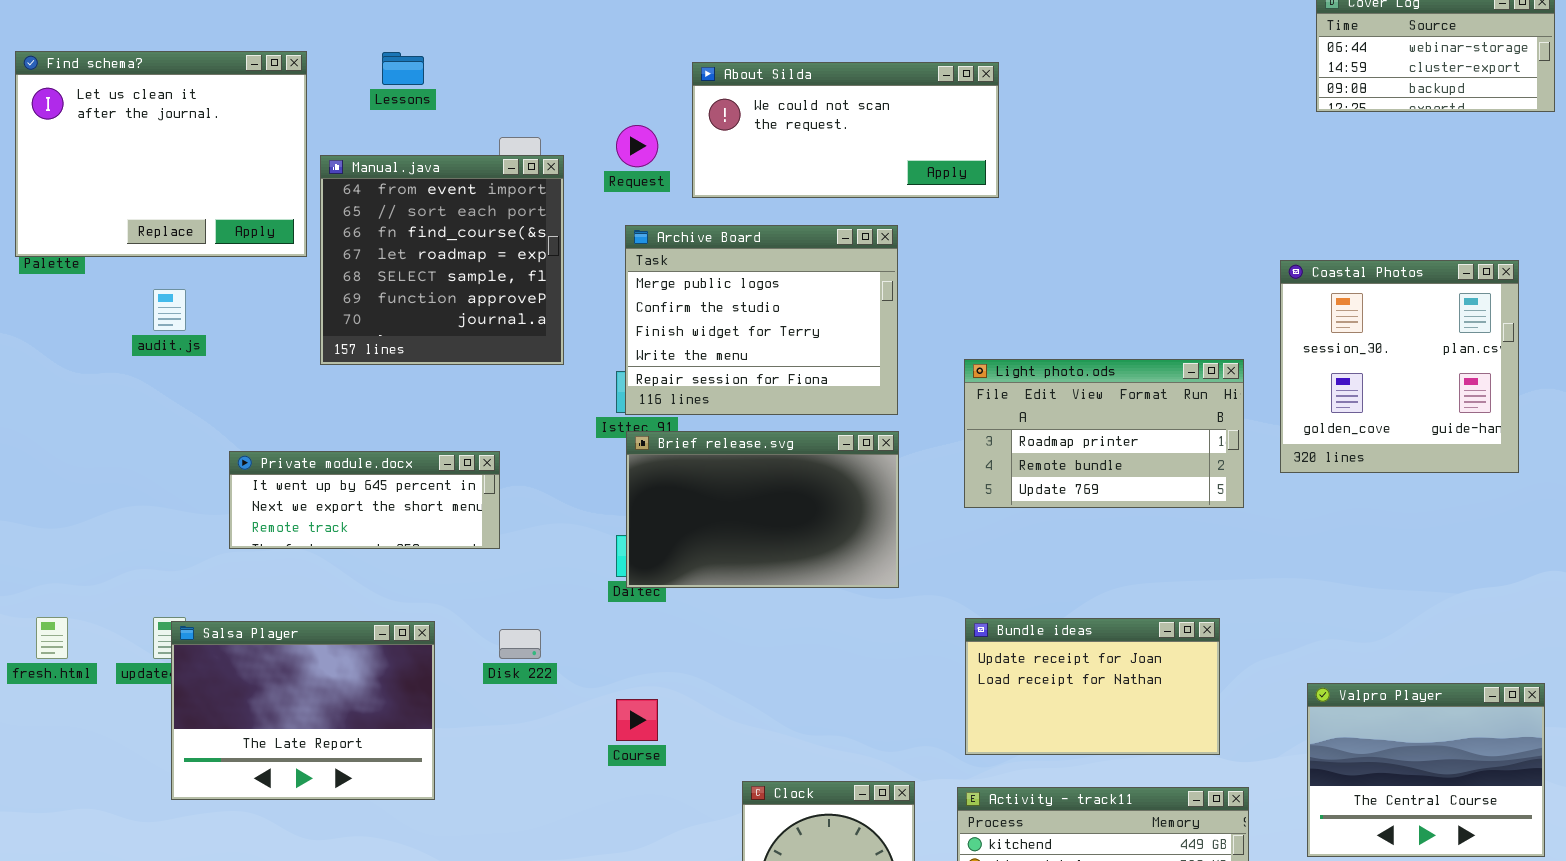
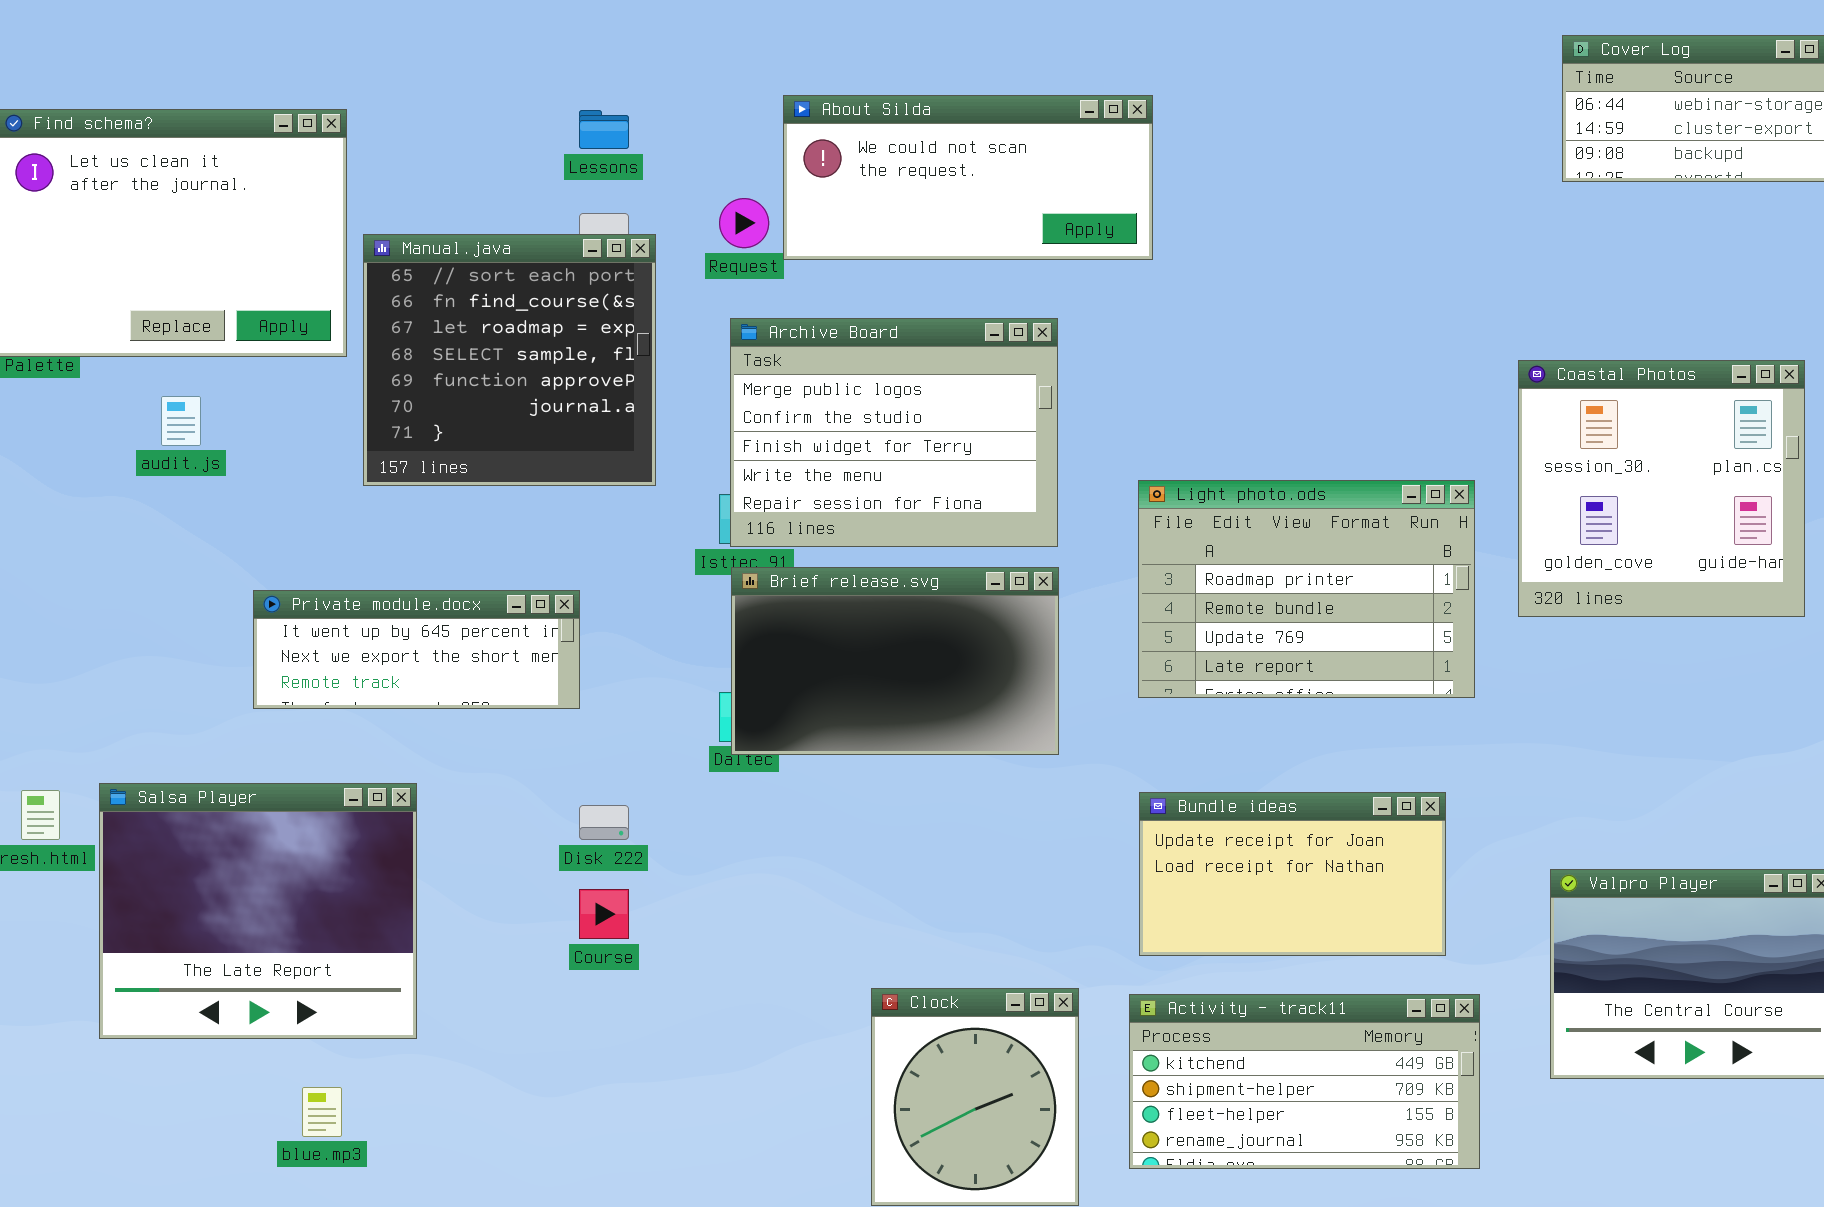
Lessons: [382,52,424,85] -> [579,110,629,149], moved
About Silda: [692,62,999,198] -> [783,95,1153,260], moved
Manual.java: [320,155,564,365] -> [363,234,656,486], scrolled down 1 row
Light photo.ods: [964,359,1244,508] -> [1138,480,1475,698], resized
Salsa Player: [171,621,435,800] -> [99,783,417,1039], moved, resized
Course: [616,699,658,741] -> [579,889,629,939], moved

